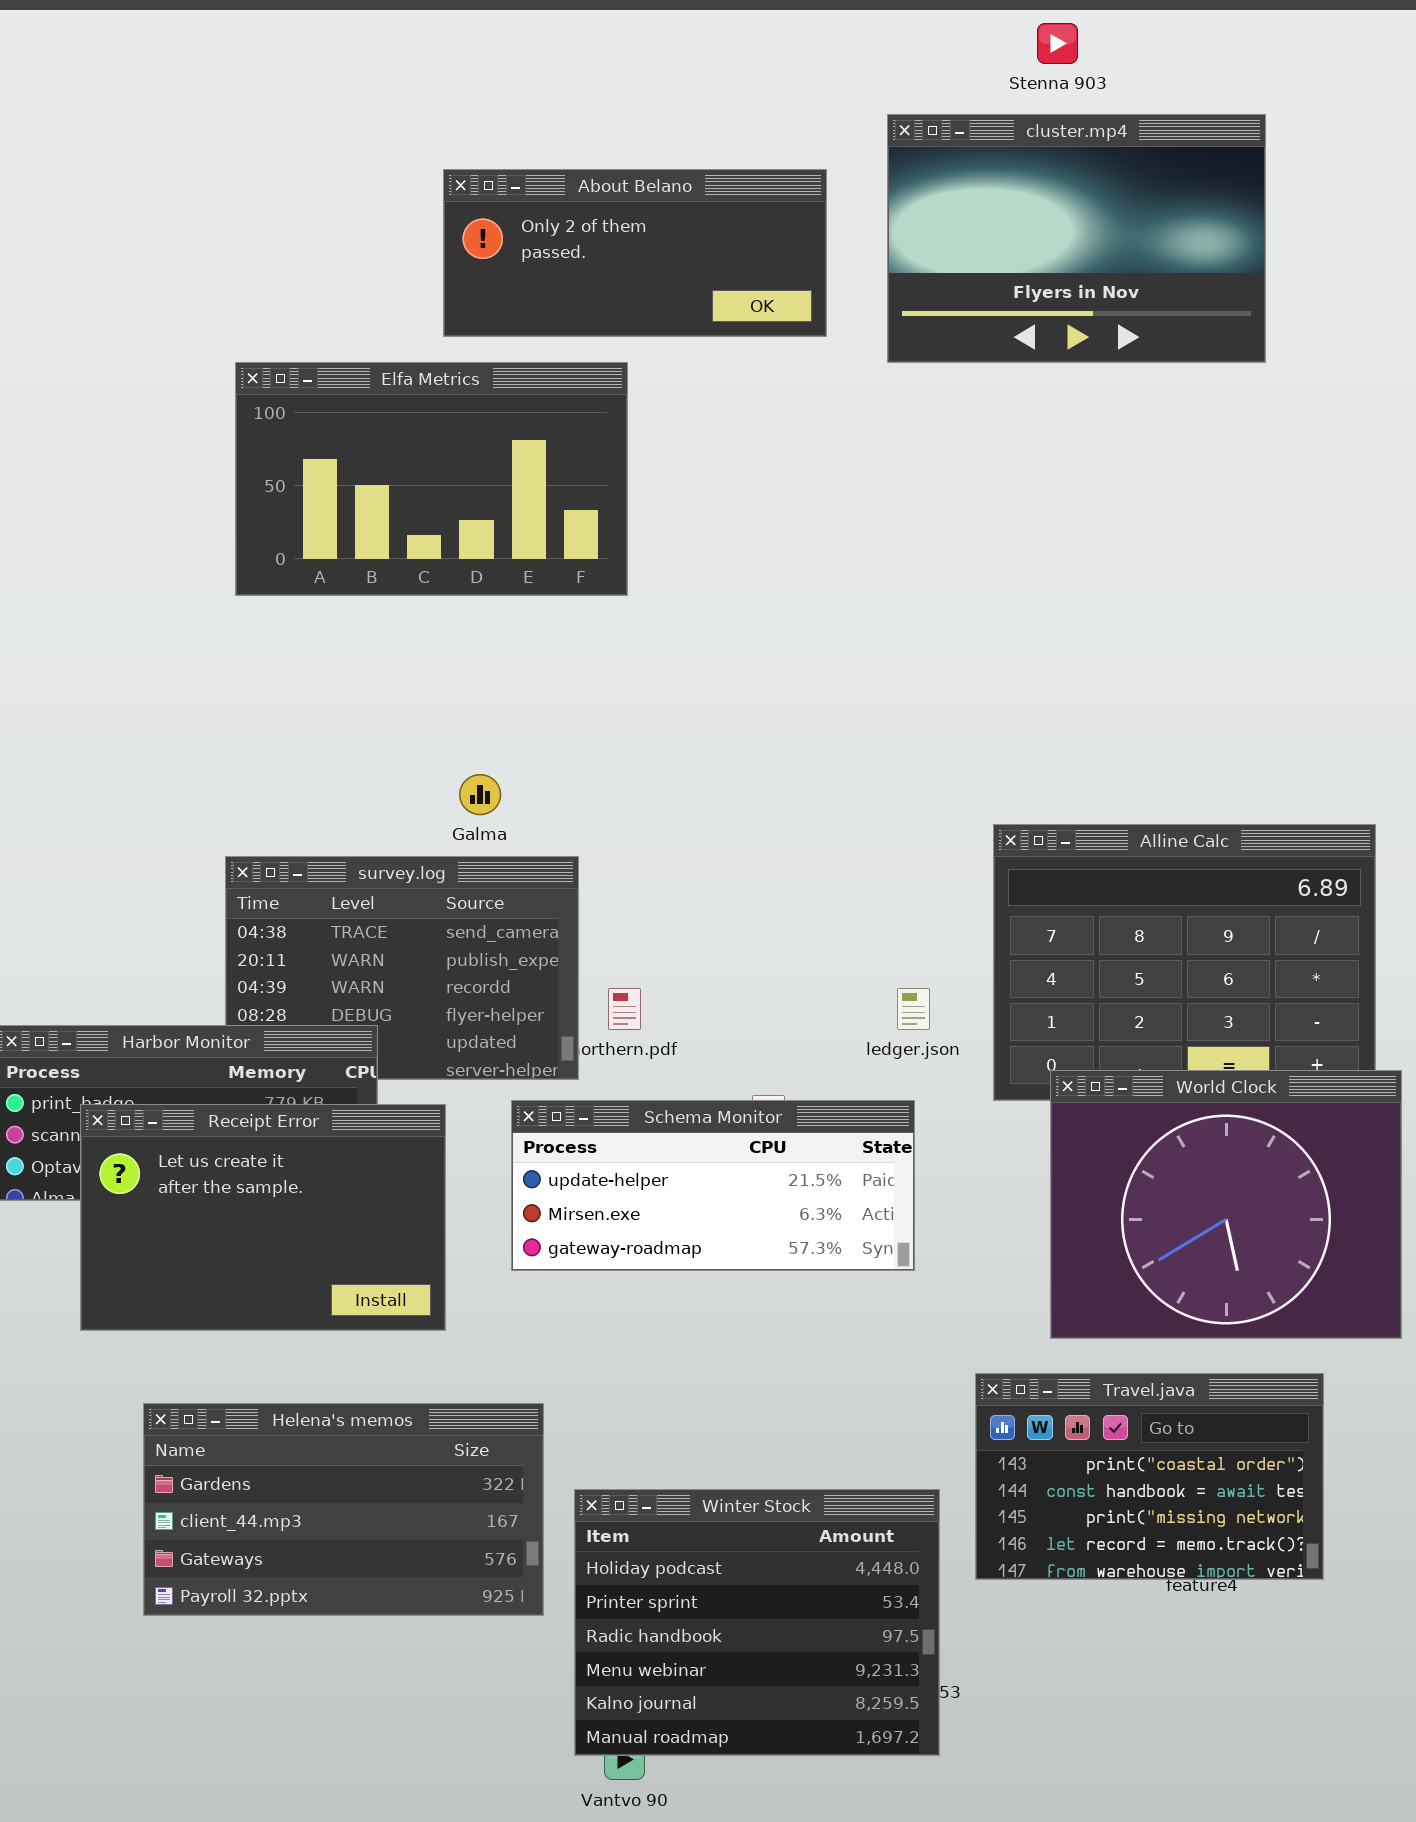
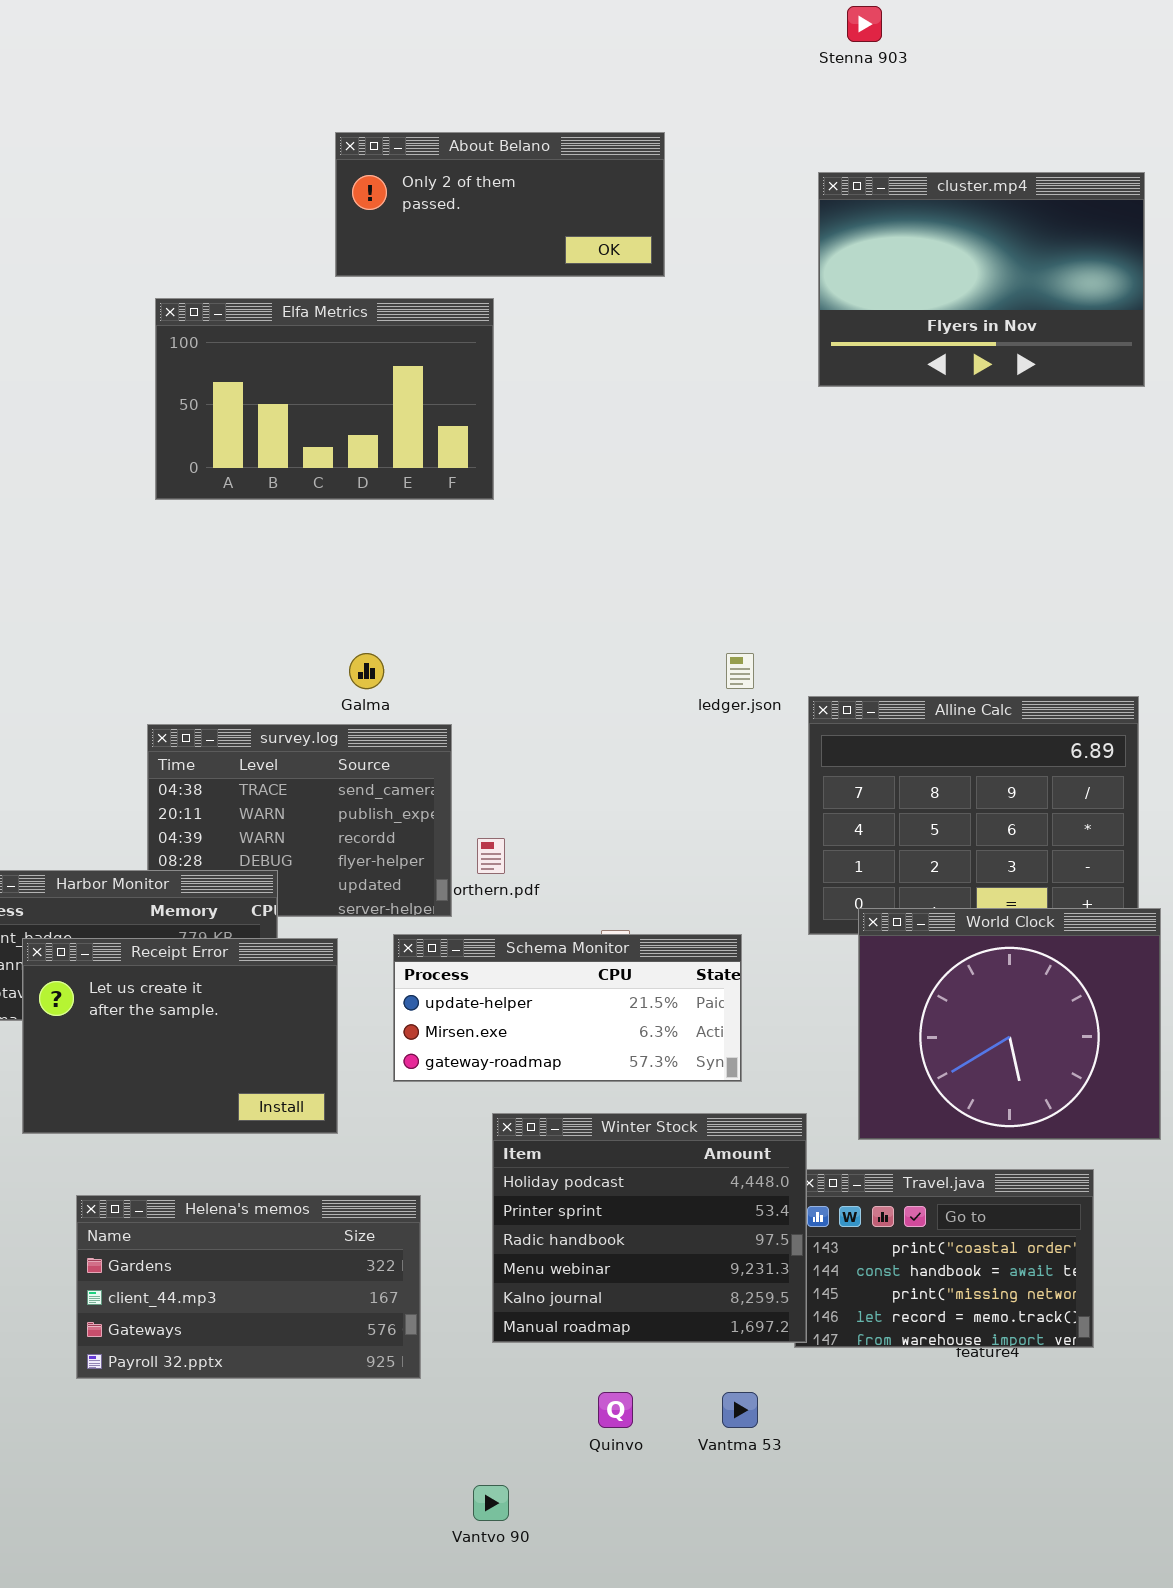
cluster.mp4: [887,114,1266,363] -> [818,172,1145,387], moved
ledger.json: [897,988,930,1030] -> [726,653,754,689], moved
Winter Stock: [574,1489,940,1756] -> [492,1113,807,1343], moved

